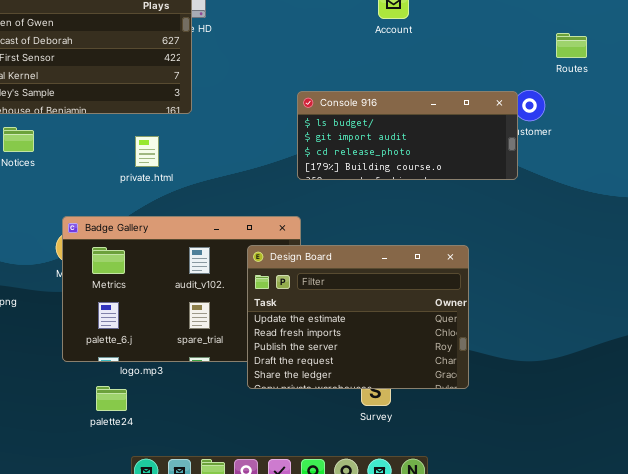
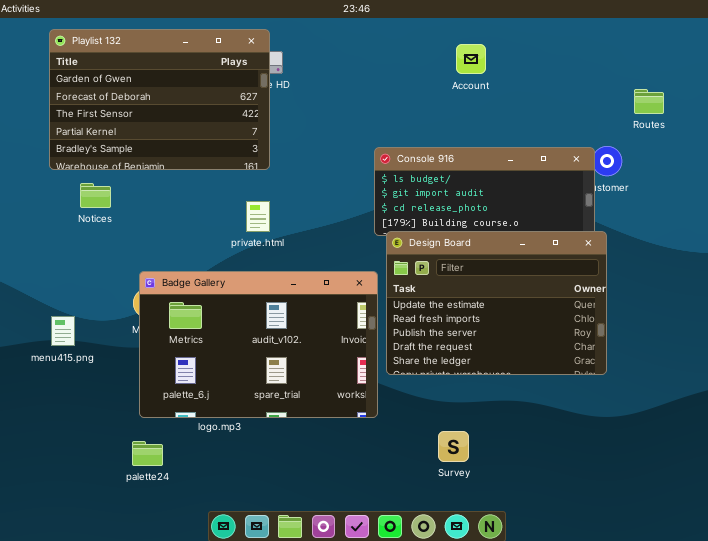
private.html: [135,136,159,167] -> [246,201,270,232], moved
Design Board: [247,245,469,389] -> [386,231,607,375], moved
palette24: [96,386,127,411] -> [132,441,163,466], moved

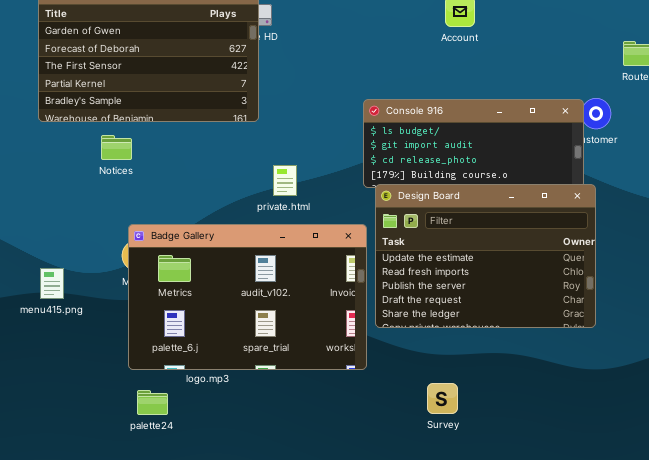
Notices: [80,183,111,208] -> [101,135,132,160], moved
private.html: [246,201,270,232] -> [273,165,297,196], moved
palette24: [132,441,163,466] -> [137,390,168,415], moved

